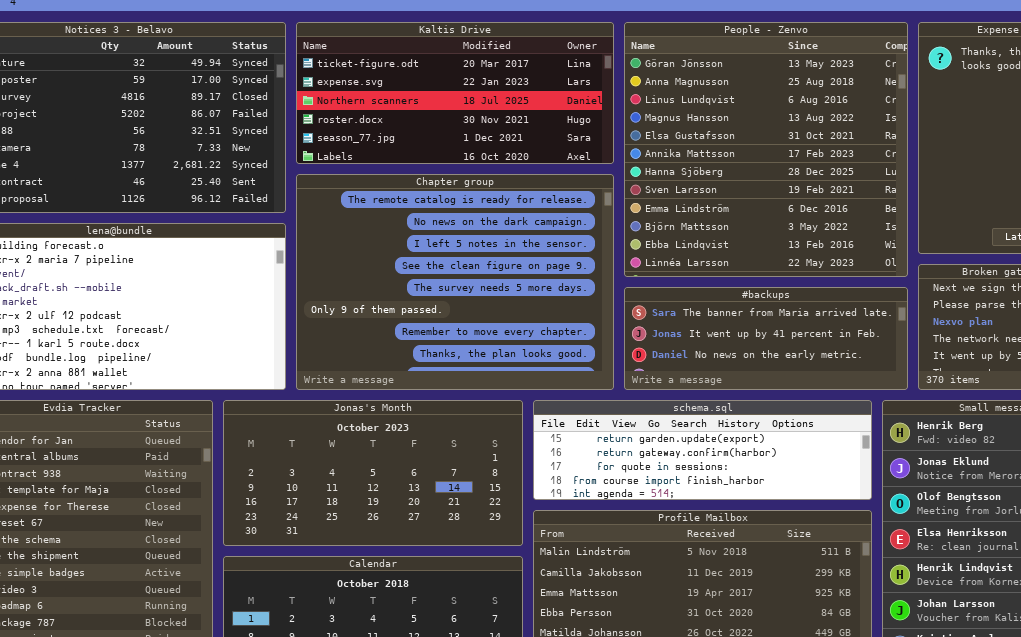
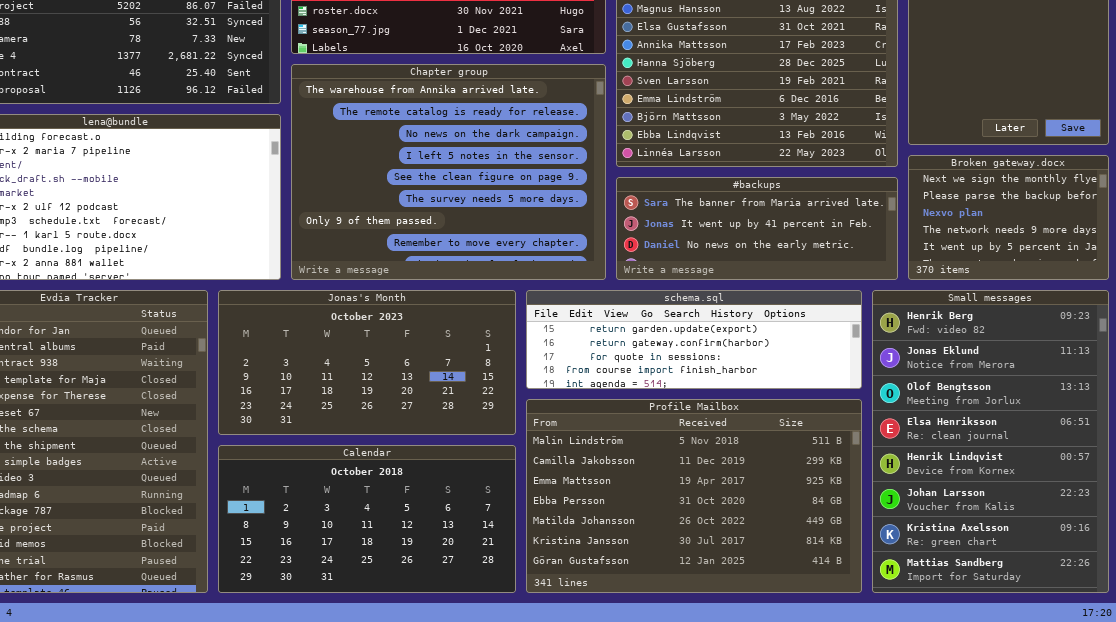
Chapter group: [296,174,614,390] -> [291,64,606,280], scrolled up 1 row

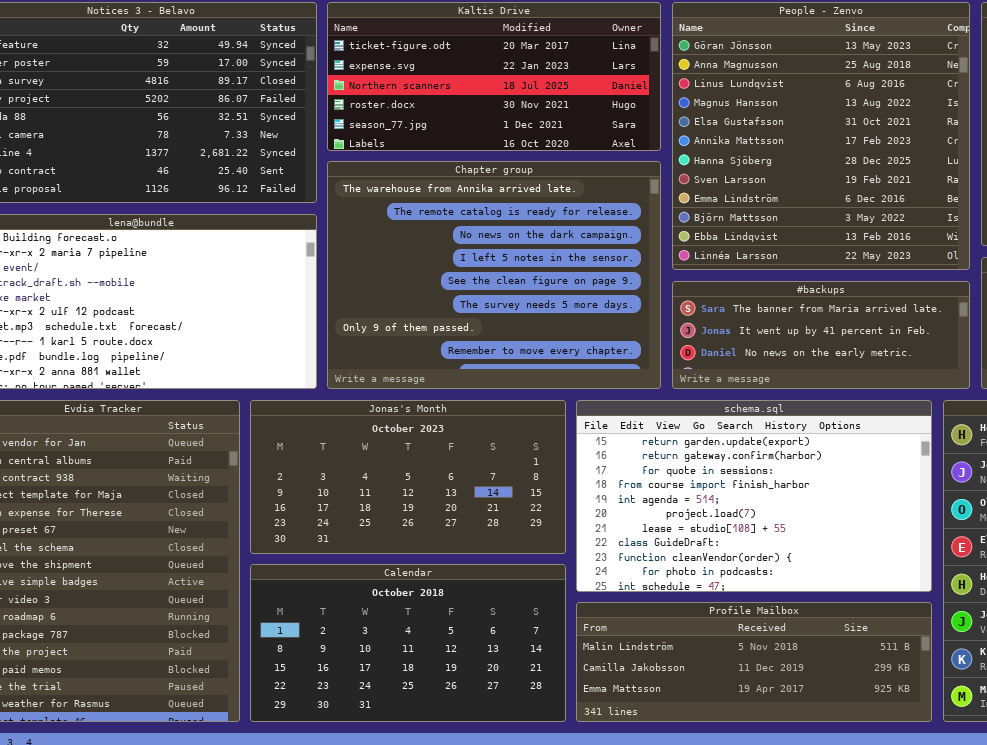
schema.sql: [526,290,862,389] -> [576,400,932,592], resized
Profile Mailbox: [526,399,862,593] -> [576,602,932,722], resized

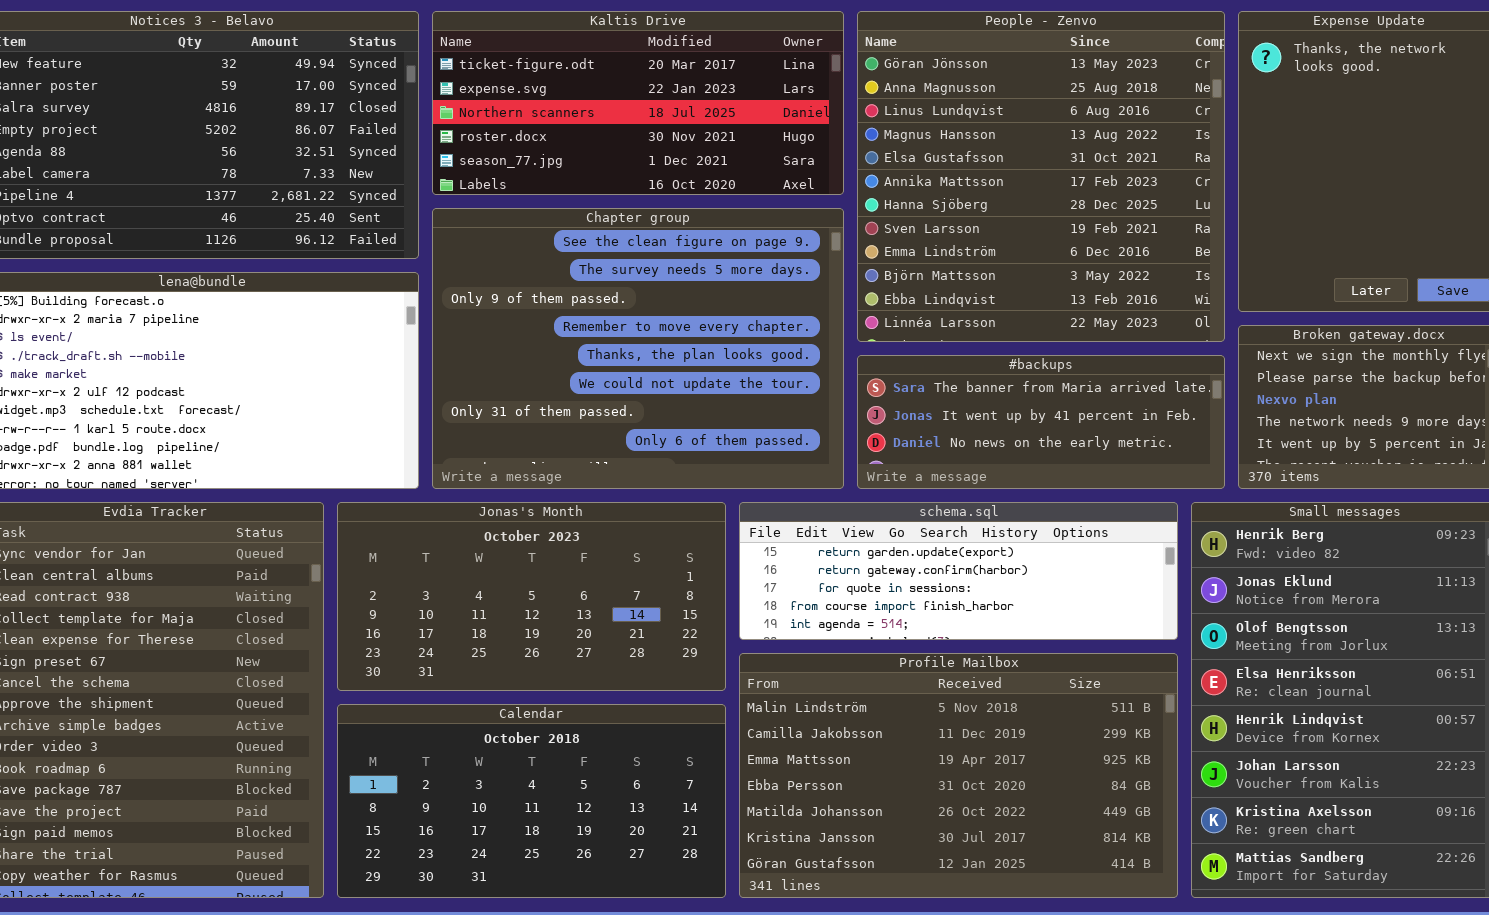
Chapter group: [327,161,661,389] -> [432,208,844,489], scrolled down 4 rows
schema.sql: [576,400,932,592] -> [739,502,1178,640], resized
Profile Mailbox: [576,602,932,722] -> [739,653,1178,898], resized

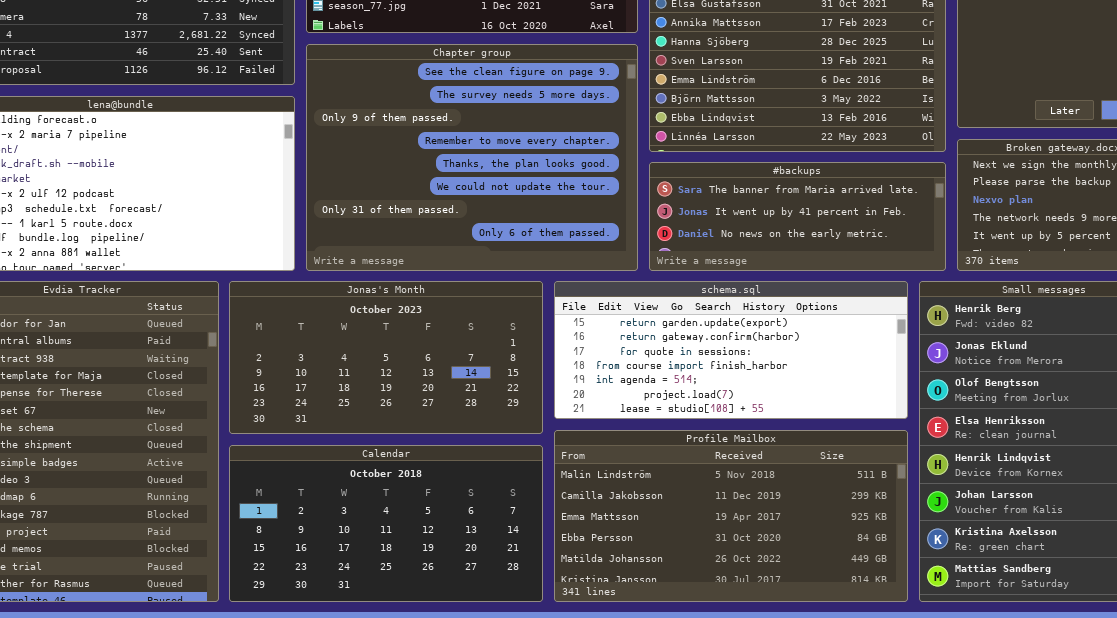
schema.sql: [739,502,1178,640] -> [554,281,908,419], resized
Profile Mailbox: [739,653,1178,898] -> [554,430,908,602], resized

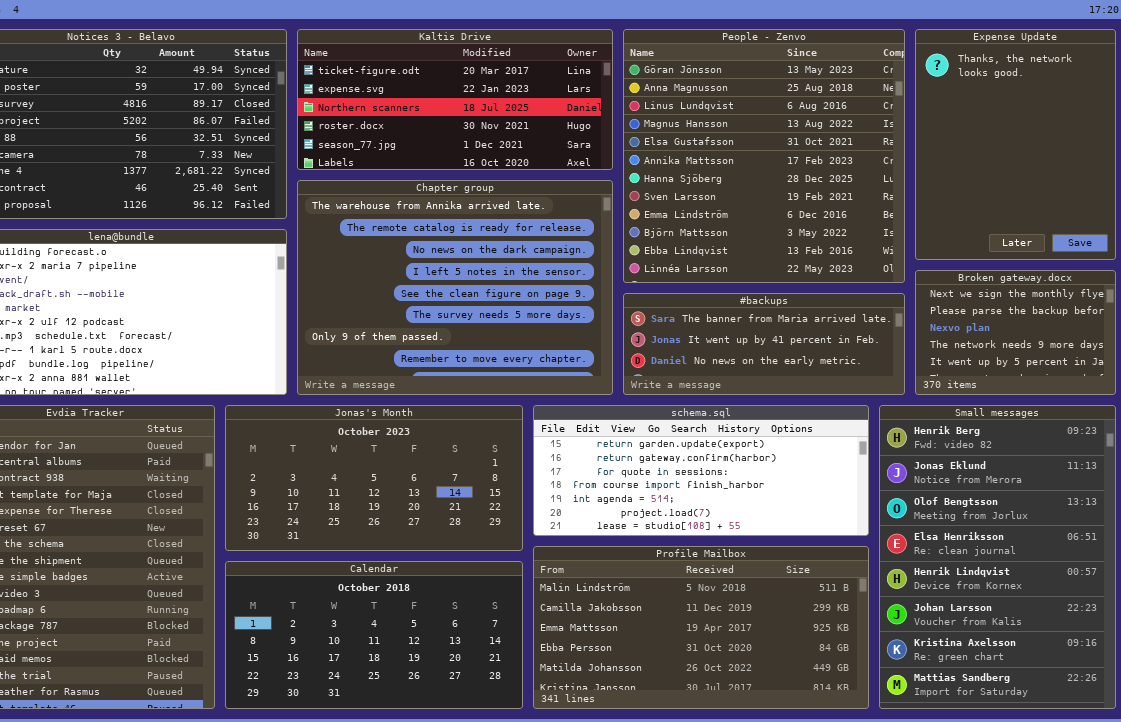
Chapter group: [306,44,638,271] -> [297,180,613,395], scrolled up 4 rows

